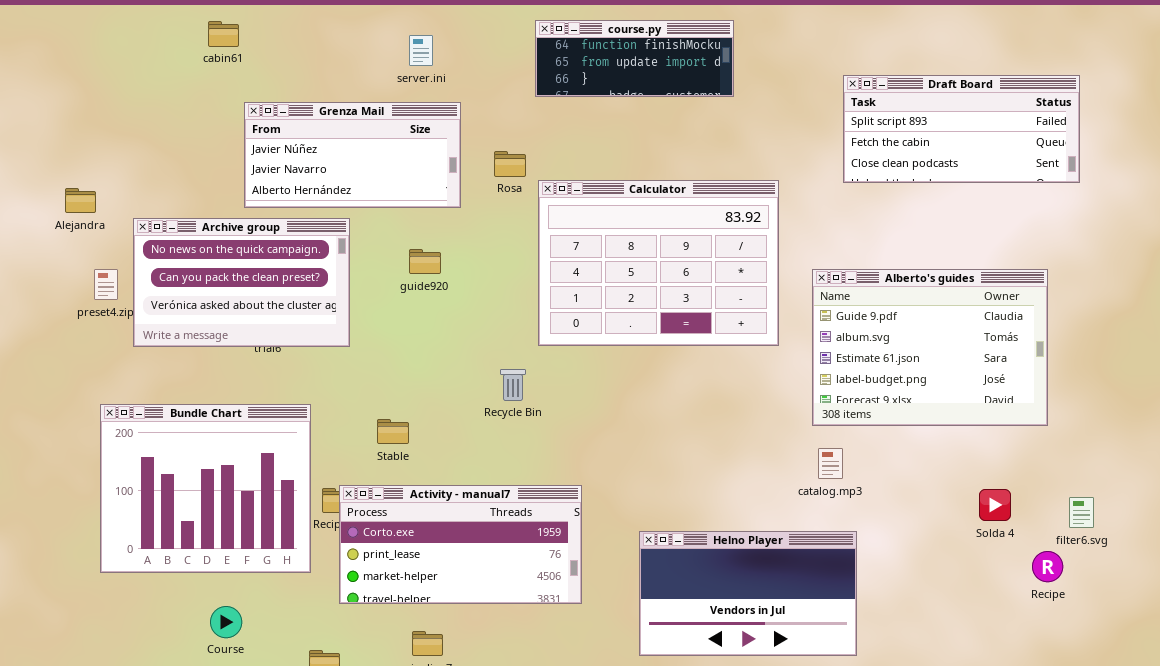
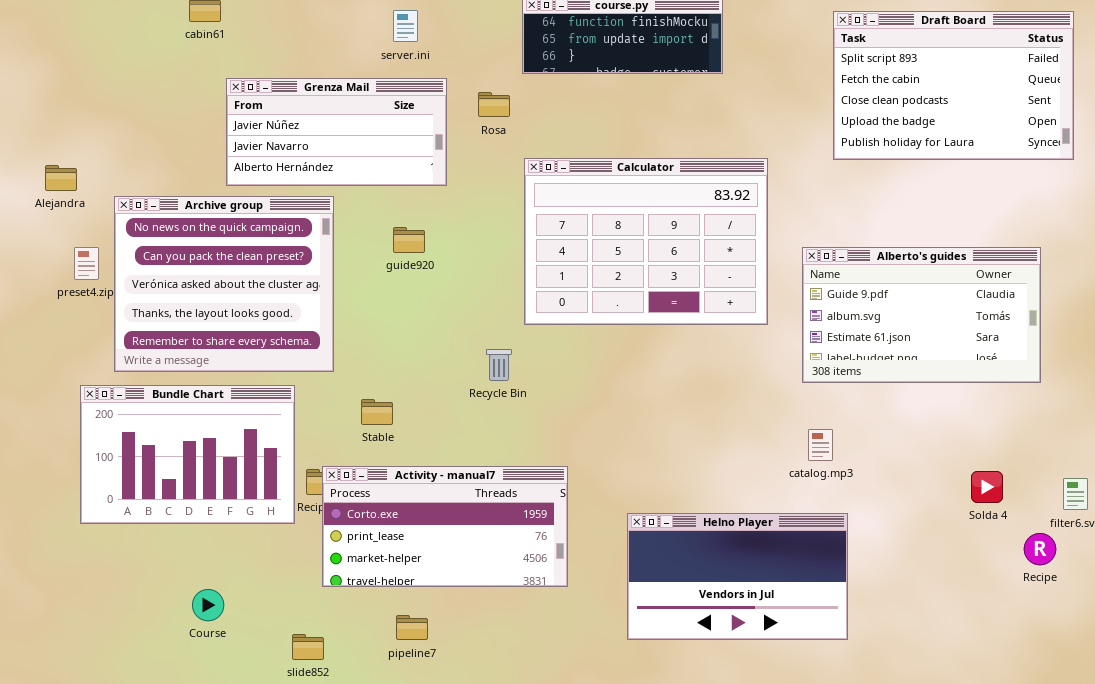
Draft Board: [843,75,1080,183] -> [833,11,1074,160], resized
Rosa: [494,151,526,177] -> [478,92,510,117], moved
Archive group: [133,218,350,347] -> [114,196,334,372], resized
Alberto's guides: [812,269,1048,426] -> [802,247,1041,383], resized
Bundle Chart: [100,404,311,573] -> [80,385,295,524], resized

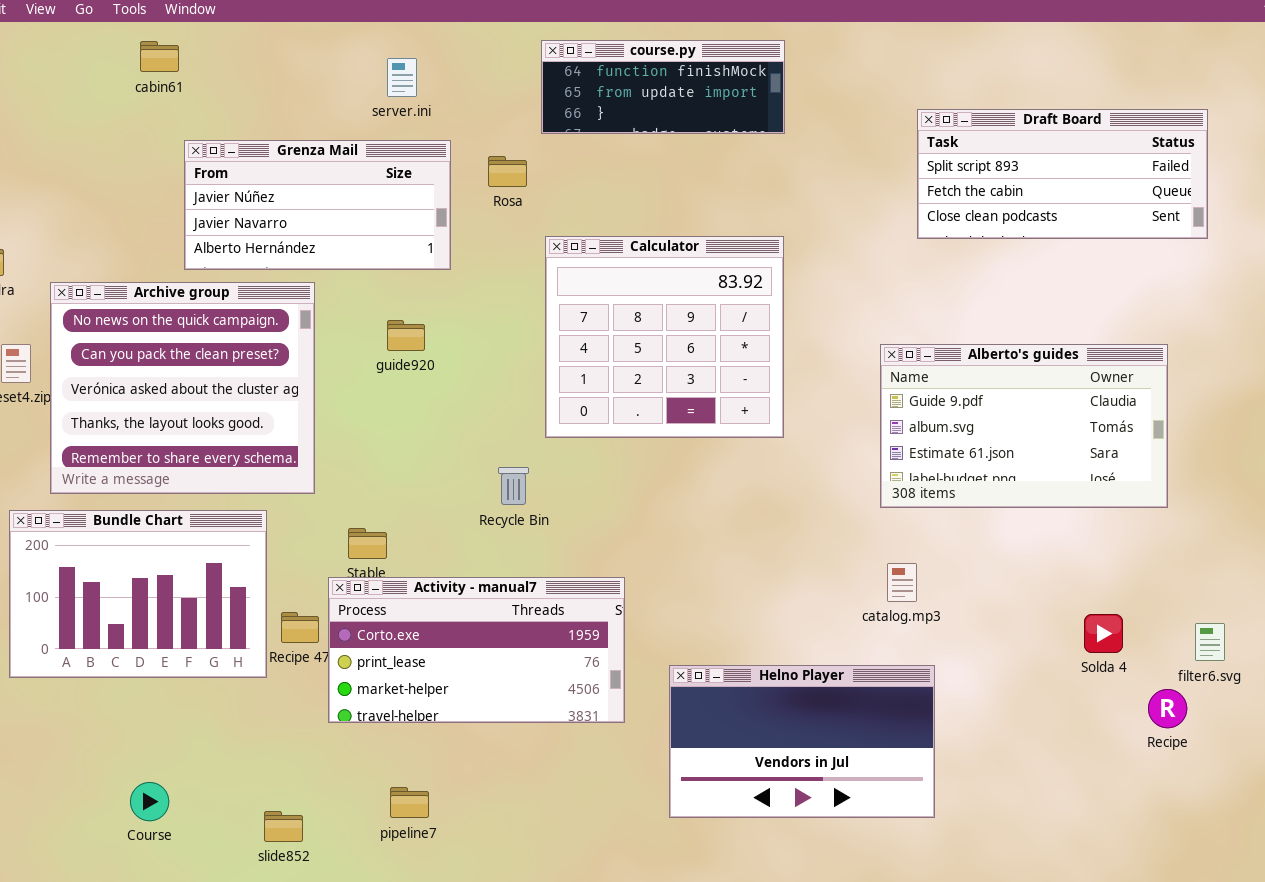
Draft Board: [833,11,1074,160] -> [917,109,1208,239], resized
Calculator: [524,158,768,325] -> [545,236,784,438], resized
Activity - manual7: [322,466,568,587] -> [328,577,625,723], moved
Course: [192,589,224,621] -> [130,782,169,821], moved

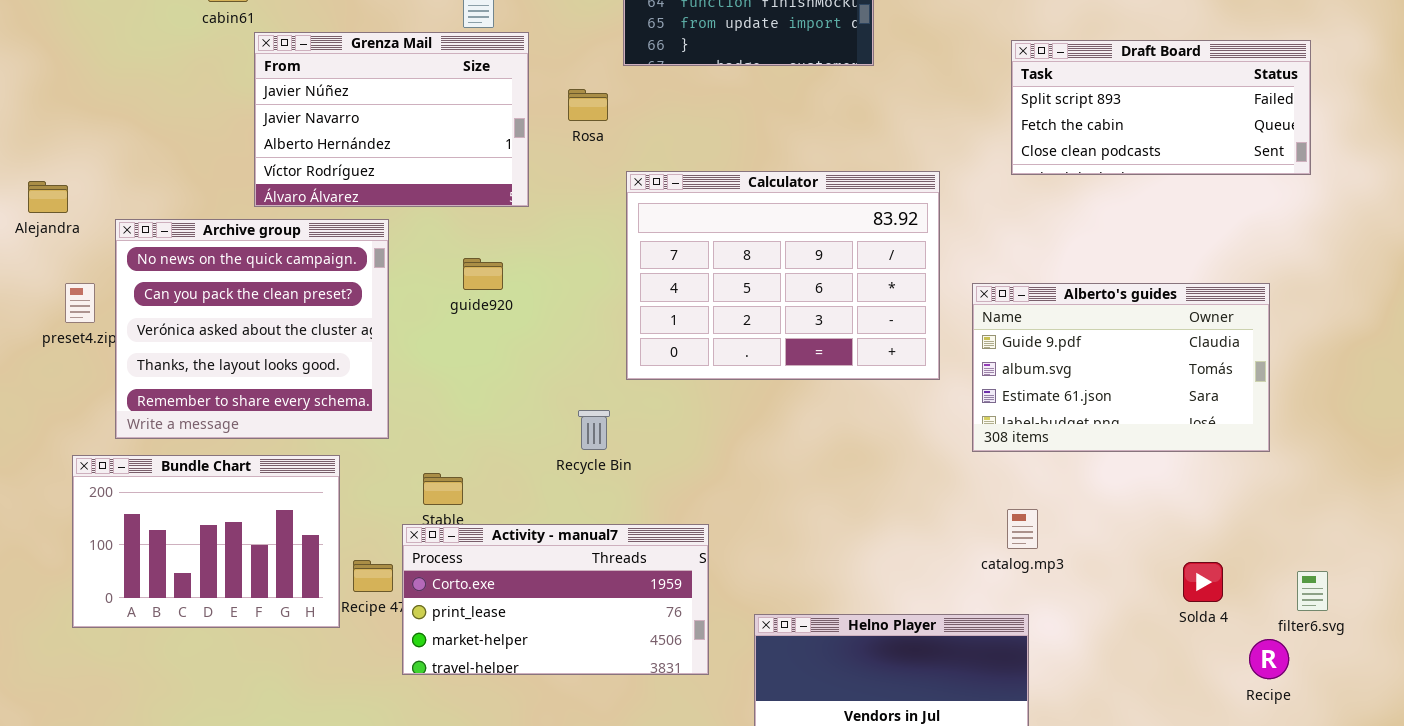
Grenza Mail: [184,140,451,270] -> [254,32,529,207], resized
Calculator: [545,236,784,438] -> [626,171,940,380], resized
catalog.mp3: [887,563,917,602] -> [1007,509,1038,549], moved

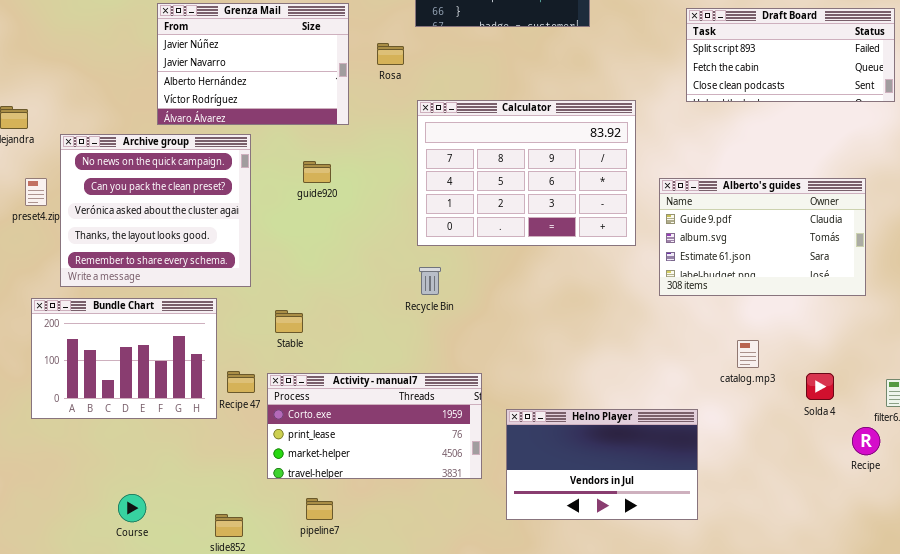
Recycle Bin: [578,410,610,450] -> [419,267,441,295], moved
catalog.mp3: [1007,509,1038,549] -> [737,340,759,368], moved
Activity - manual7: [402,524,709,675] -> [267,373,482,479], moved

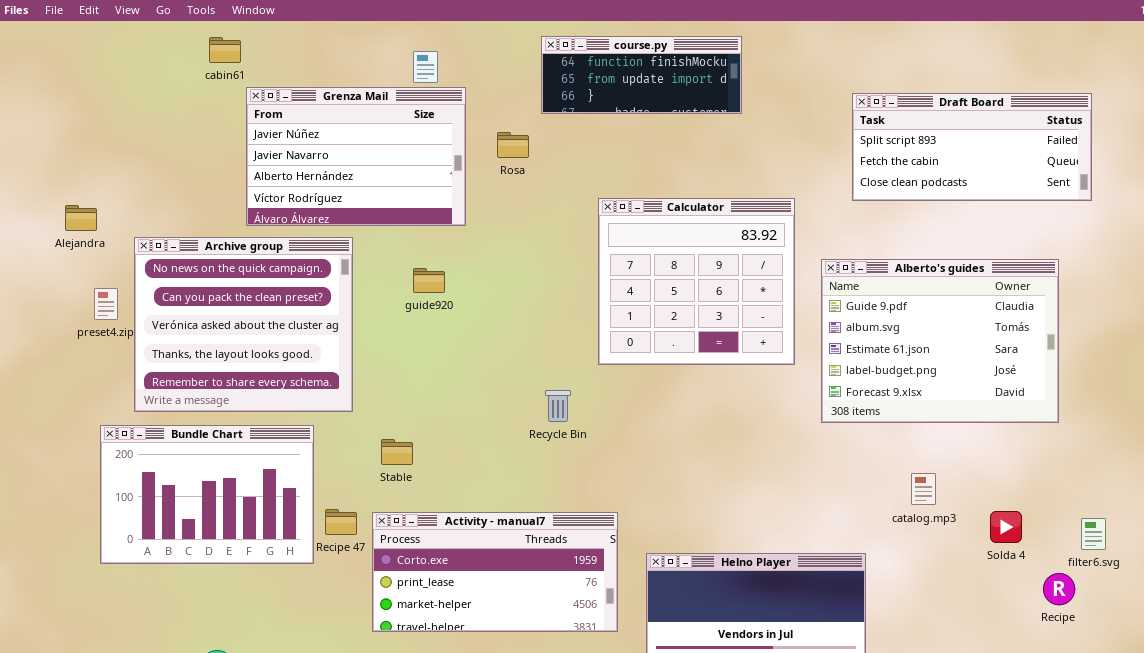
Calculator: [417,100,636,246] -> [598,198,795,365], resized
Alberto's guides: [659,178,866,296] -> [821,259,1059,423], resized

